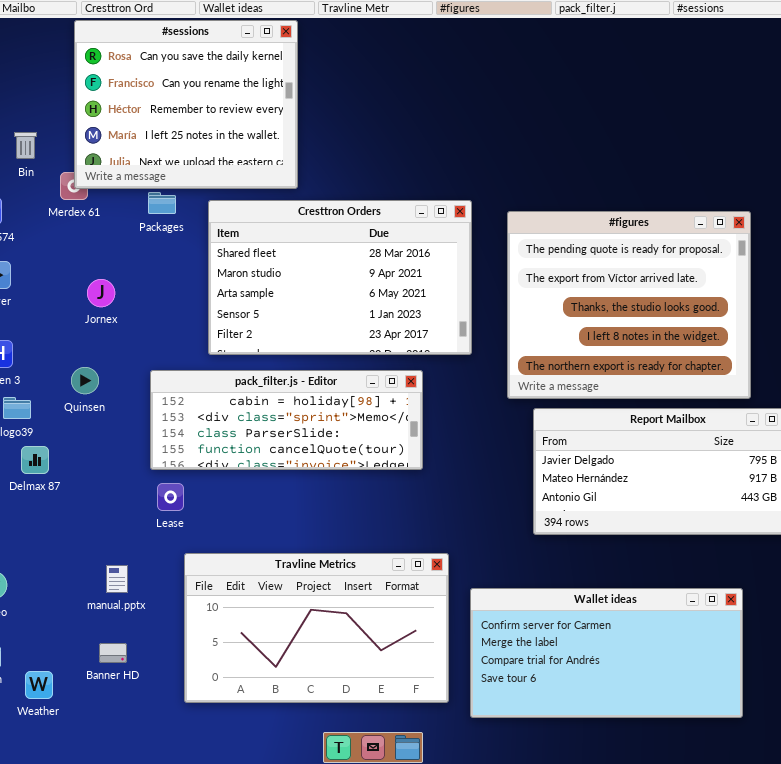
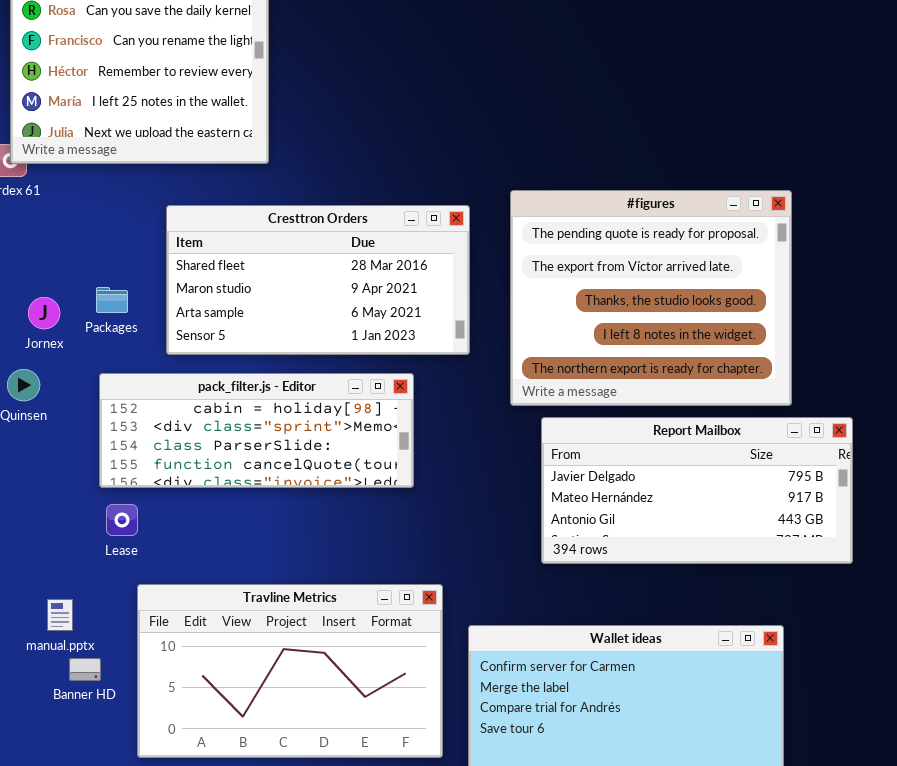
Packages: [148,192,176,214] -> [96,287,128,313], moved
Cresttron Orders: [208,200,472,355] -> [166,205,470,355], resized
Jornex: [87,279,115,307] -> [28,297,60,329], moved
Banner HD: [99,643,127,663] -> [69,658,101,681], moved

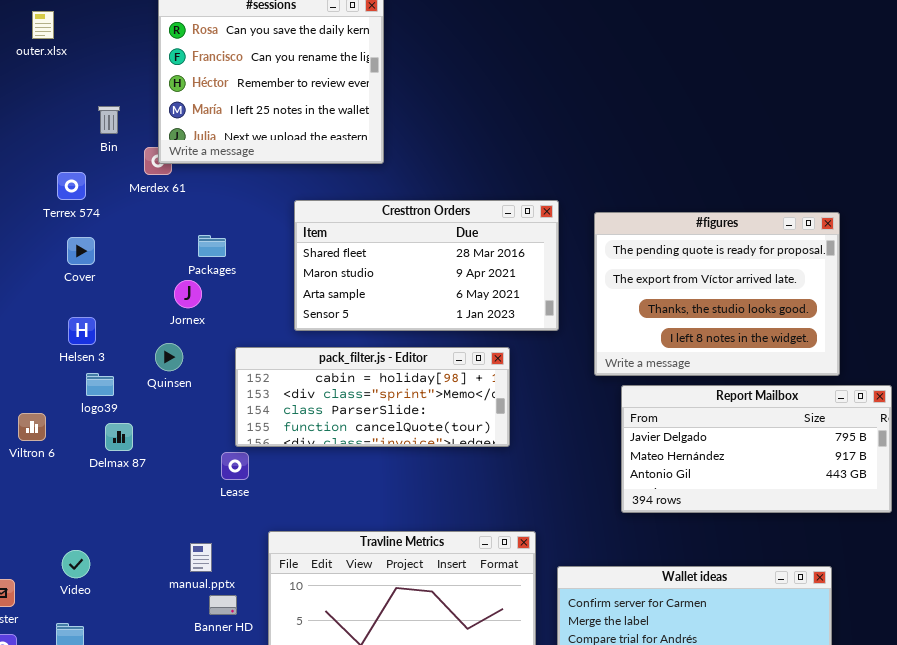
#figures: [510,190,792,406] -> [594,212,840,376], resized
Packages: [96,287,128,313] -> [198,235,226,257], moved
Lease: [106,504,138,536] -> [221,452,249,480], moved

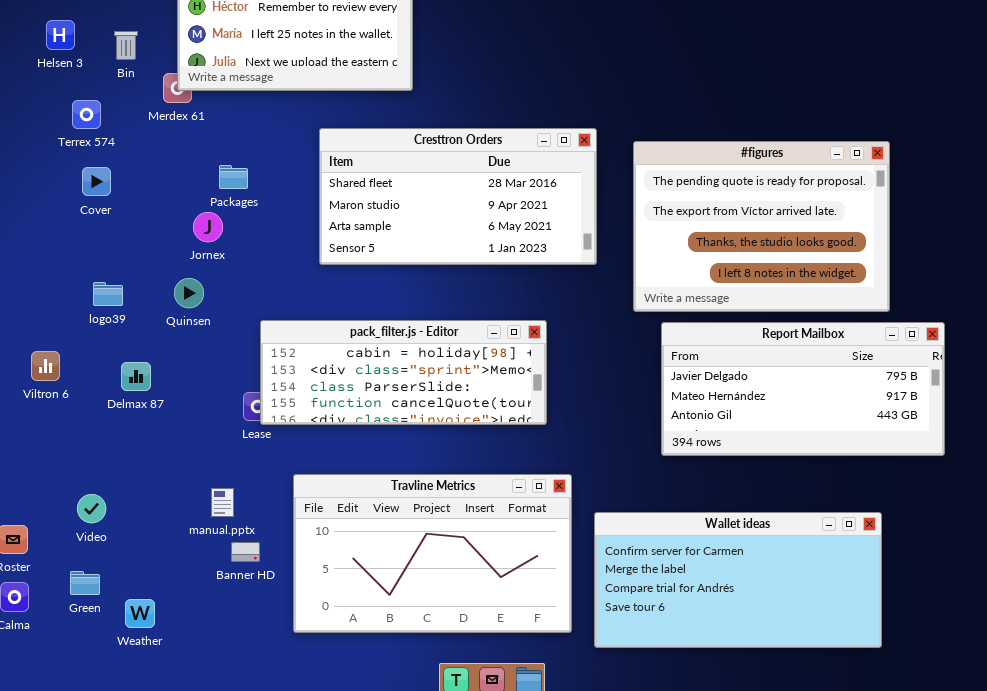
Helsen 3: [68,317,96,345] -> [46,20,75,50], moved
pack_filter.js - Editor: [235,347,510,447] -> [260,320,547,425], moved
logo39: [86,373,114,396] -> [93,282,123,306], moved

